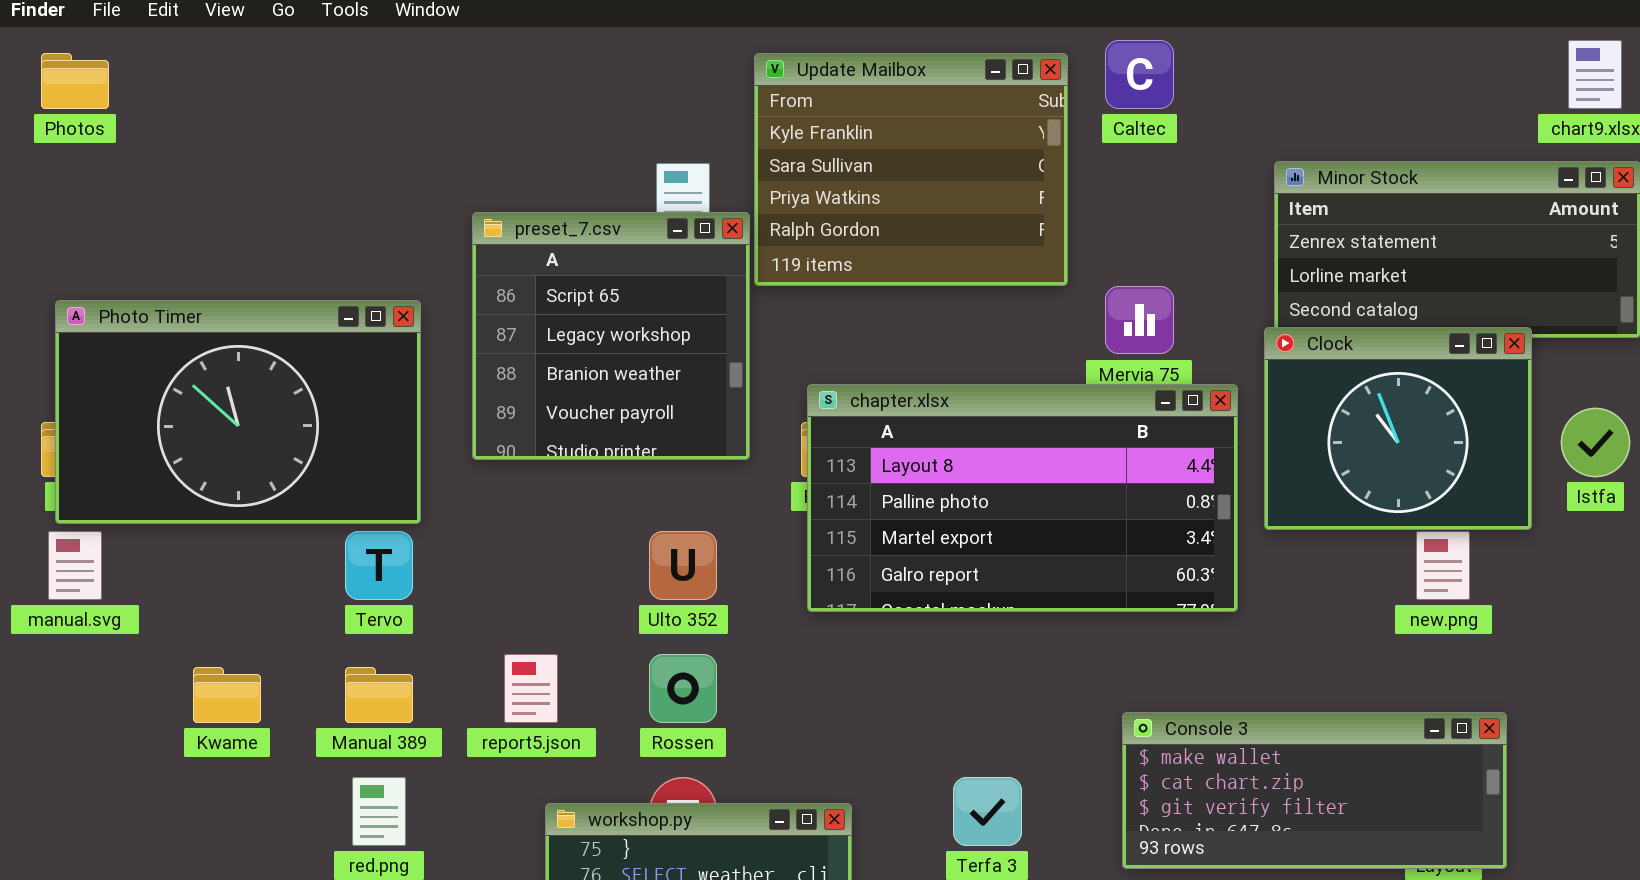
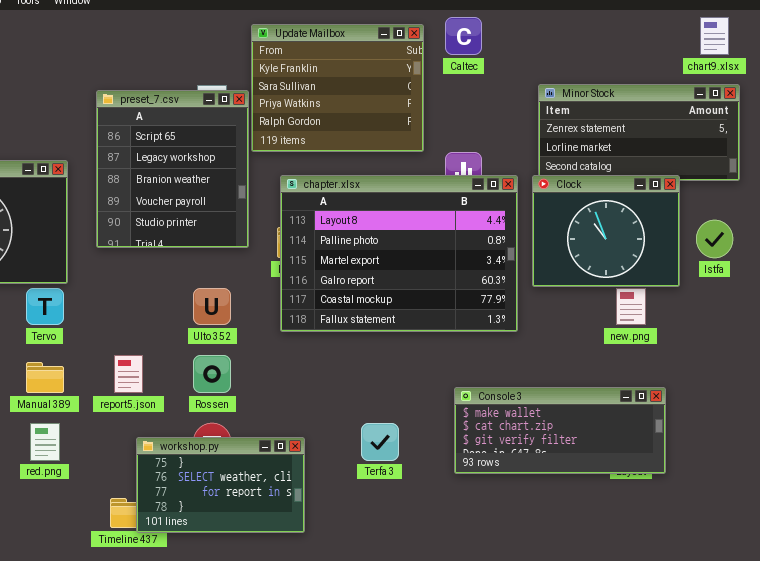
preset_7.csv: [472,212,750,460] -> [96,90,249,248], resized
chapter.xlsx: [807,384,1238,612] -> [280,175,518,332], resized

